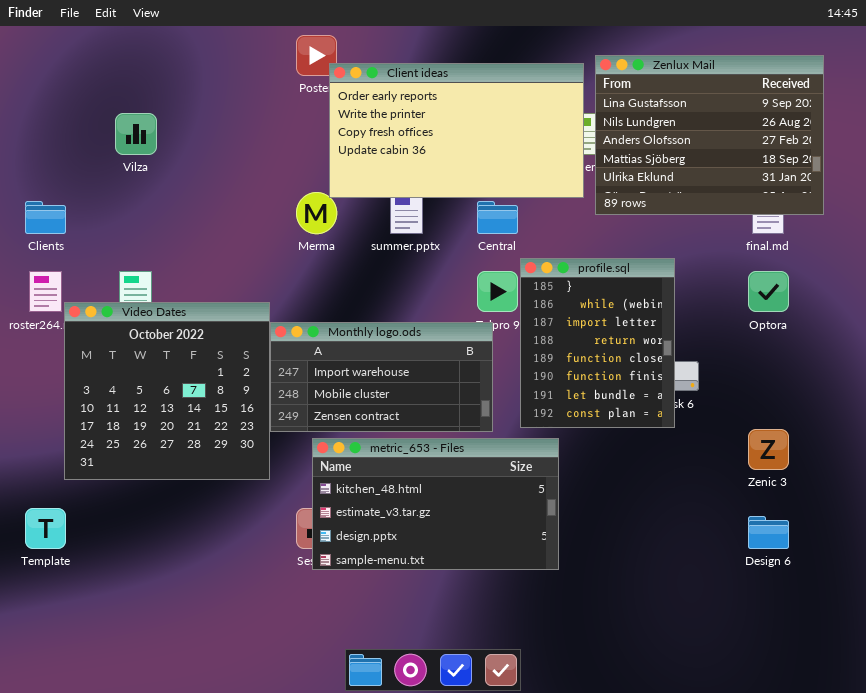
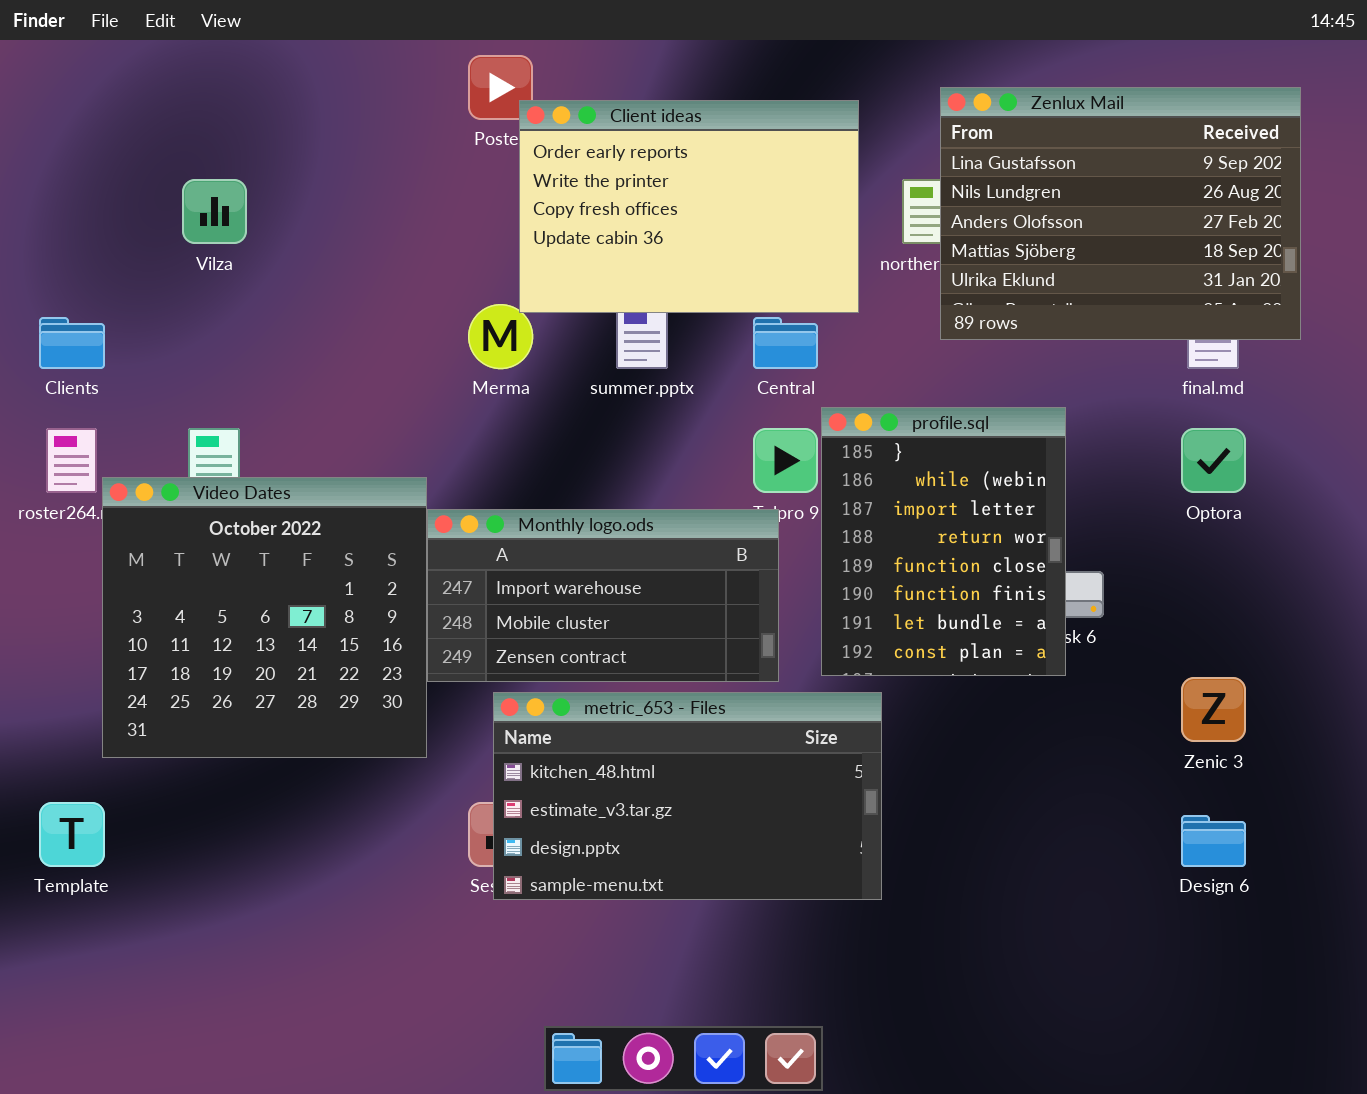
Client ideas: [329,63,584,198] -> [519,100,859,313], resized

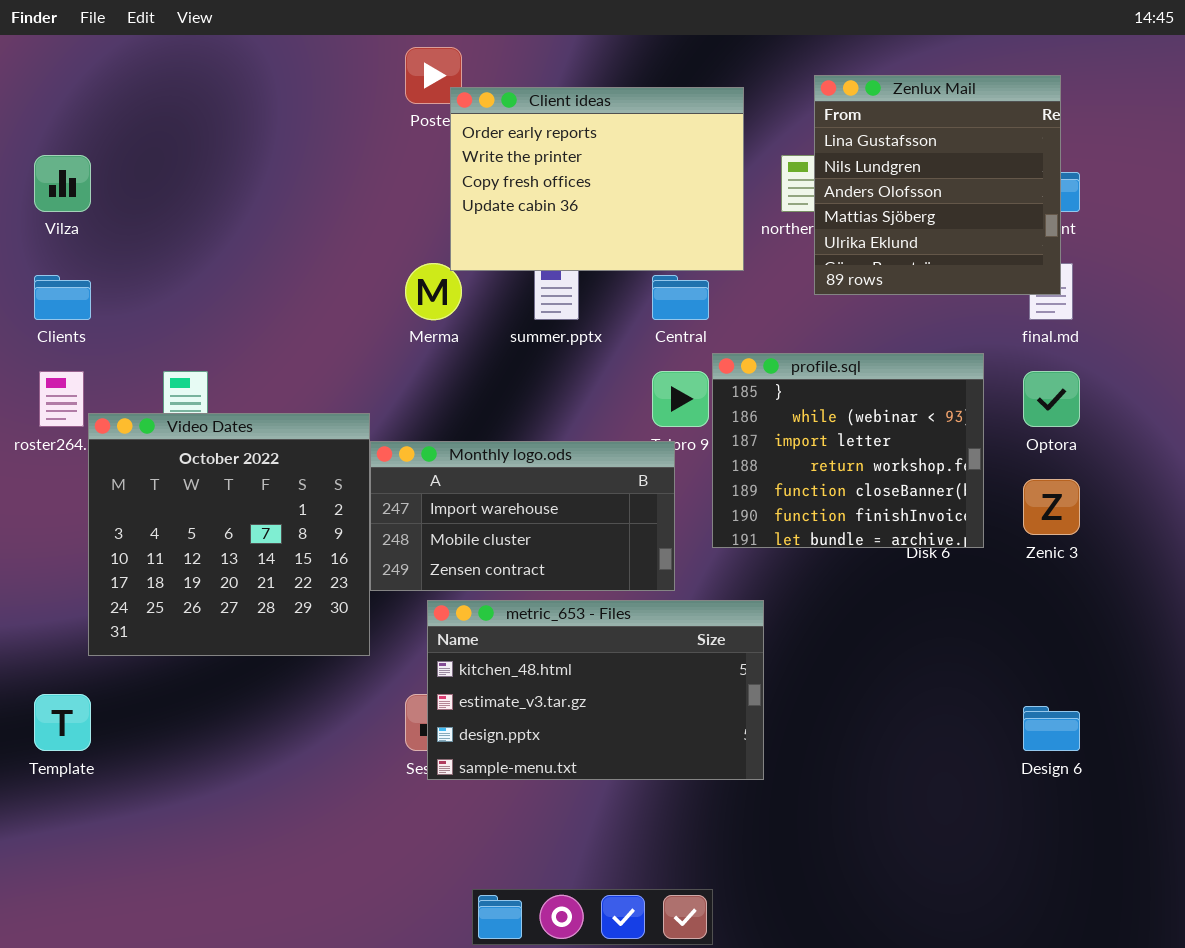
Zenlux Mail: [940,87,1301,340] -> [814,75,1061,295], resized
Vilza: [182,179,247,244] -> [34,155,91,212], moved
profile.sql: [821,407,1066,676] -> [712,353,984,548], resized
Zenic 3: [1181,677,1246,742] -> [1023,479,1080,535], moved

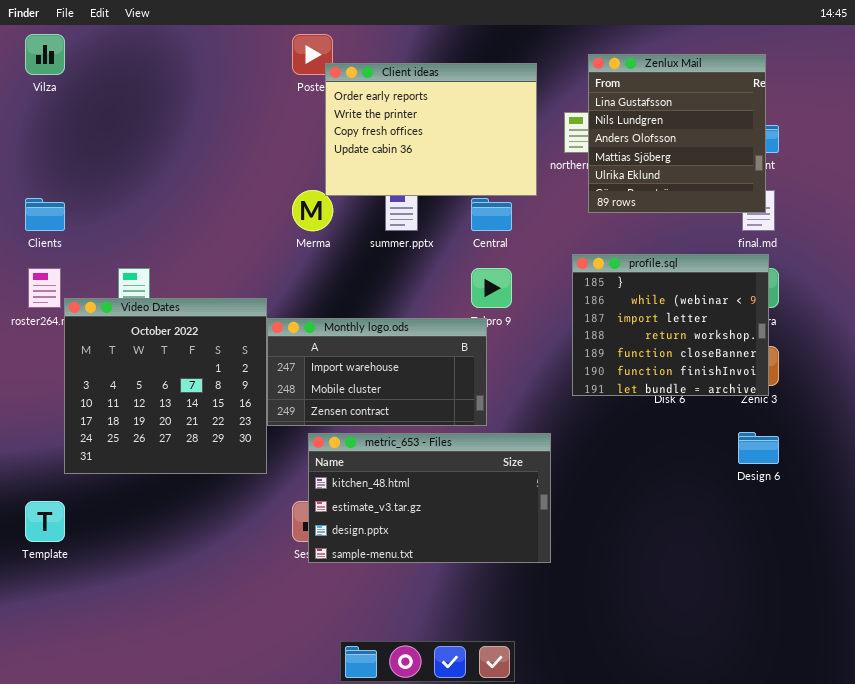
Vilza: [34,155,91,212] -> [25,34,65,75], moved
profile.sql: [712,353,984,548] -> [572,254,769,396], moved
Design 6: [1023,706,1080,751] -> [738,432,779,464], moved

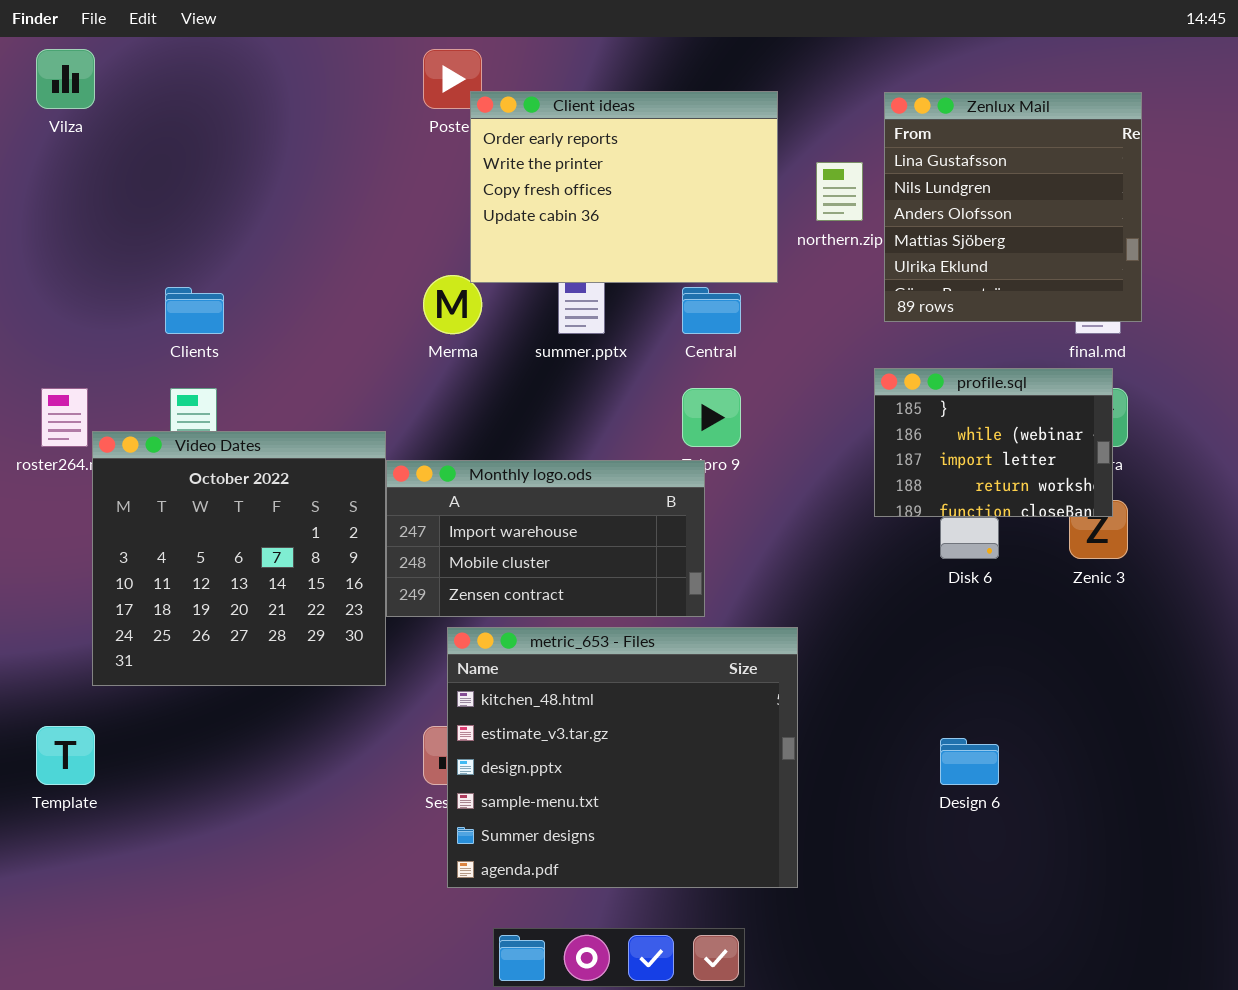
Zenlux Mail: [588,54,766,213] -> [884,92,1142,322], moved
Clients: [25,198,65,231] -> [165,287,224,334], moved
profile.sql: [572,254,769,396] -> [874,368,1113,517], resized
Design 6: [738,432,779,464] -> [940,738,999,785], moved
metric_653 - Files: [308,433,551,563] -> [447,627,798,888], resized

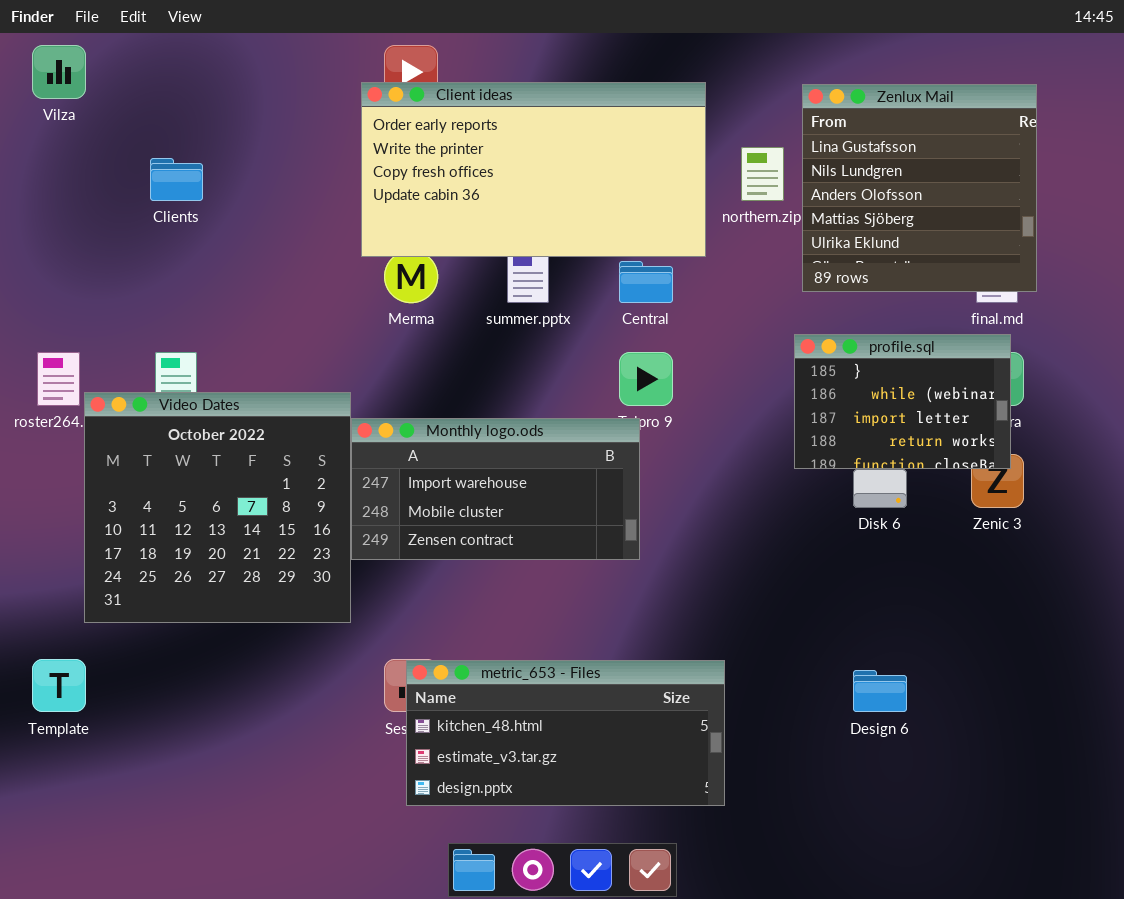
Client ideas: [470,91,778,283] -> [361,82,706,257], resized
Clients: [165,287,224,334] -> [150,158,203,201], moved
metric_653 - Files: [447,627,798,888] -> [406,660,725,806], resized

